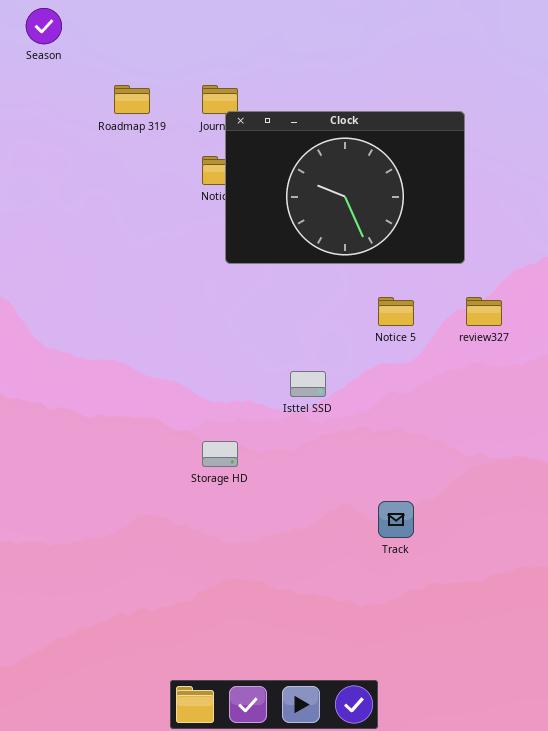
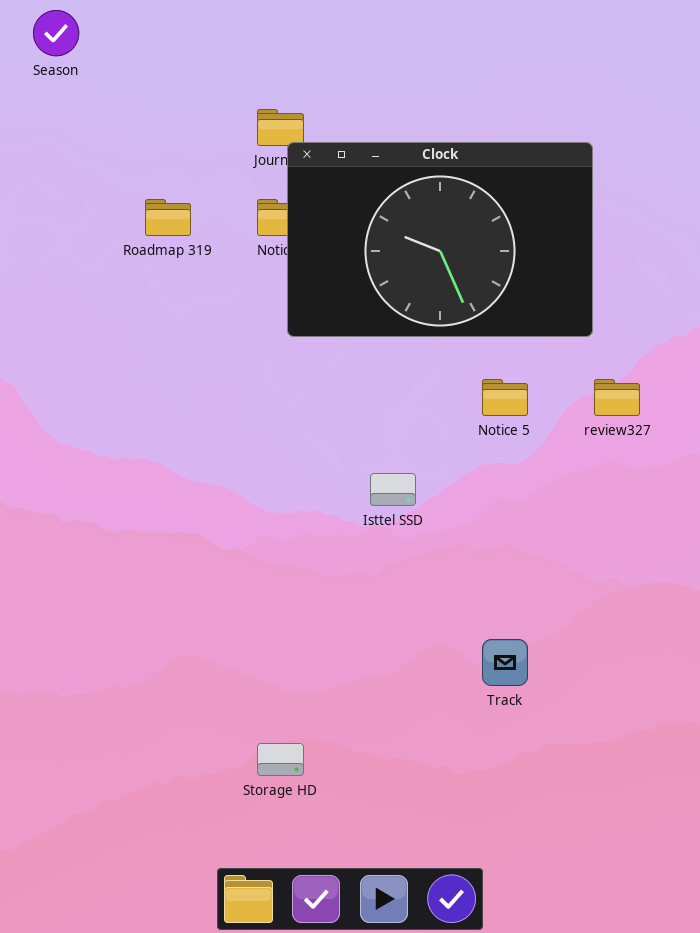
Roadmap 319: [114,85,150,114] -> [145,199,191,236], moved
Storage HD: [202,441,238,467] -> [257,743,304,776], moved

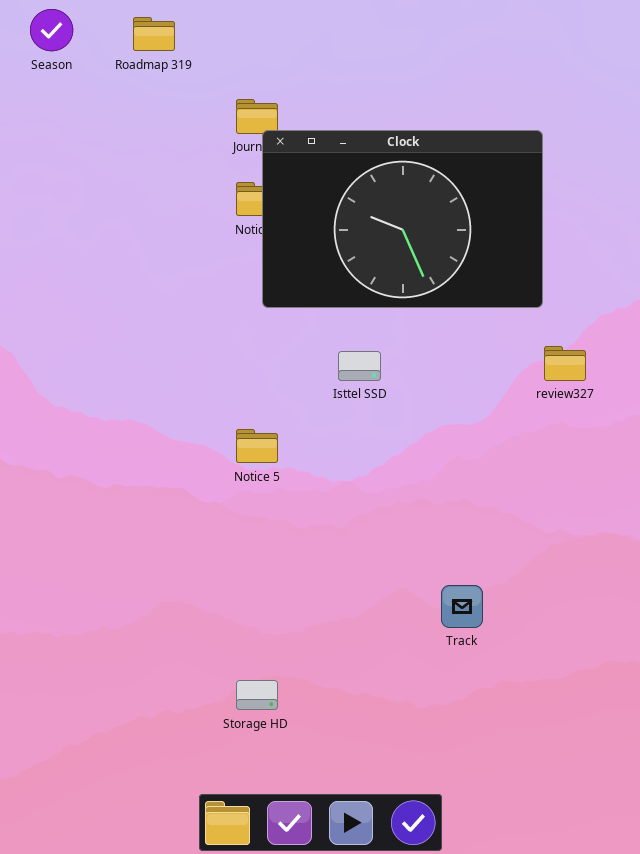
Roadmap 319: [145,199,191,236] -> [133,17,175,51], moved
Notice 5: [482,379,528,416] -> [236,429,278,463], moved
Isttel SSD: [370,473,416,506] -> [338,351,381,381], moved

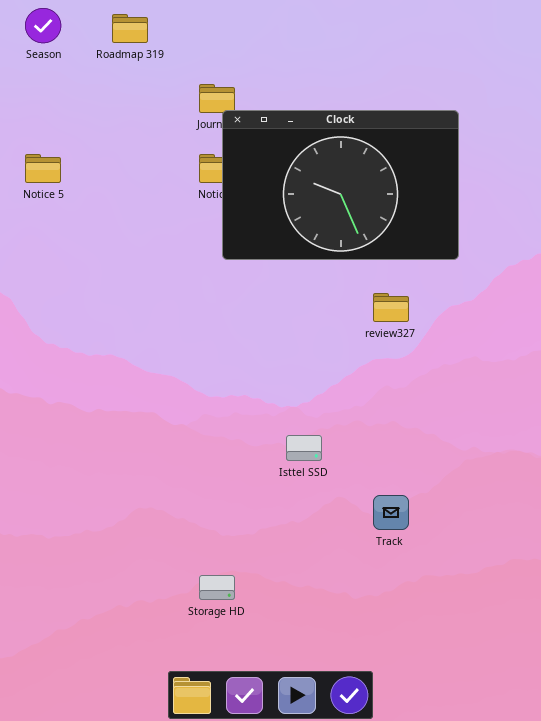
review327: [544,346,586,381] -> [373,293,409,322], moved
Isttel SSD: [338,351,381,381] -> [286,435,322,461], moved
Notice 5: [236,429,278,463] -> [25,154,61,183], moved

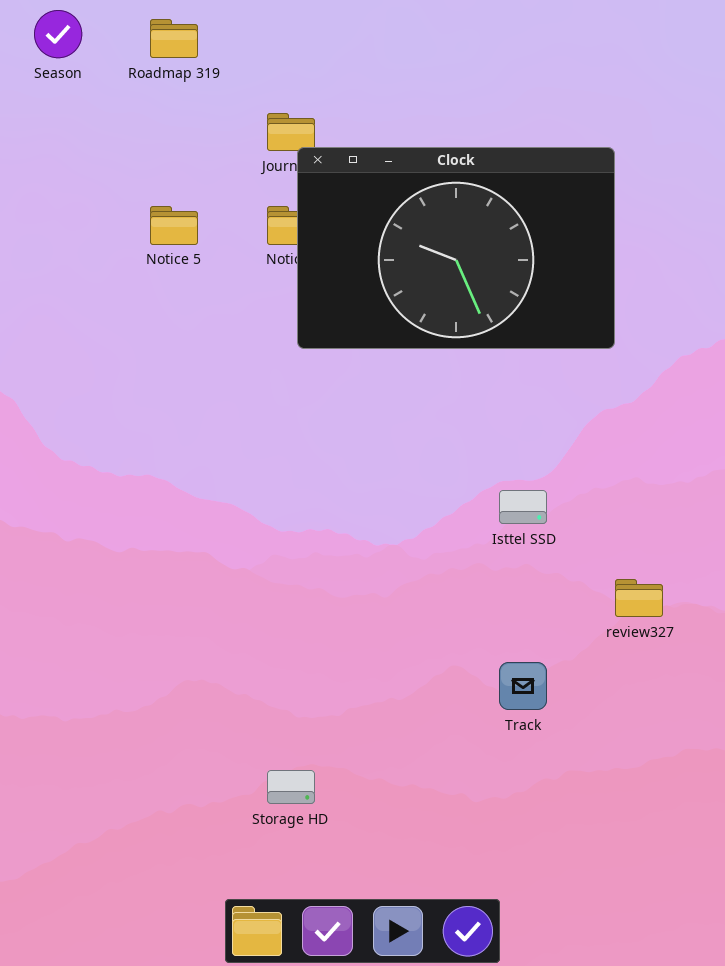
Notice 5: [25,154,61,183] -> [150,206,198,245], moved
review327: [373,293,409,322] -> [615,579,663,617], moved
Isttel SSD: [286,435,322,461] -> [499,490,547,524], moved

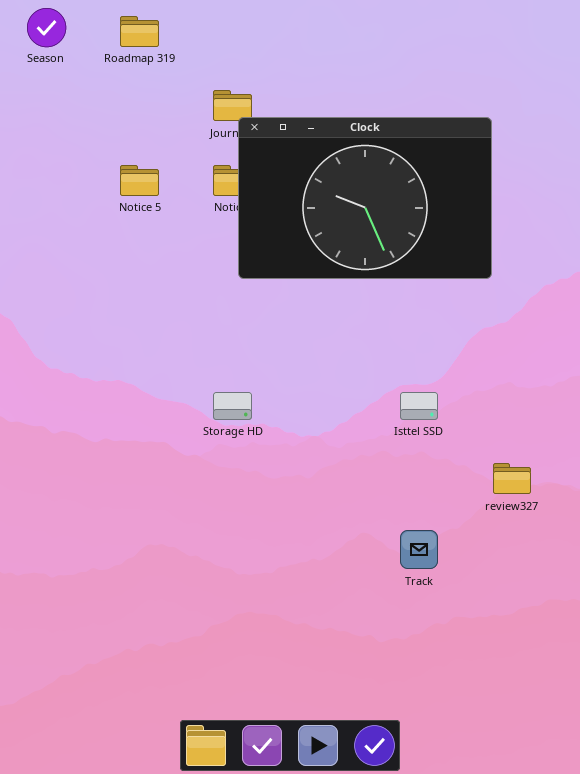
Storage HD: [267,770,315,804] -> [213,392,252,420], moved

